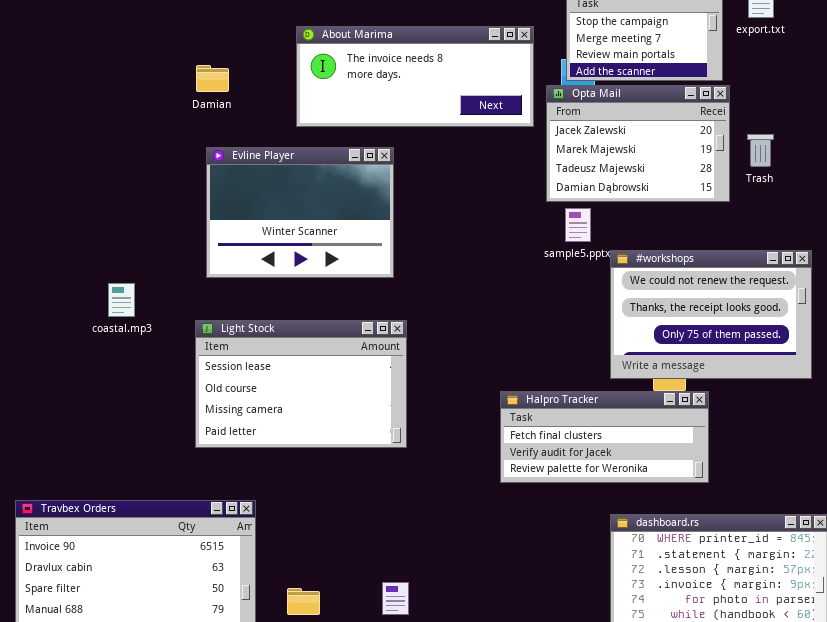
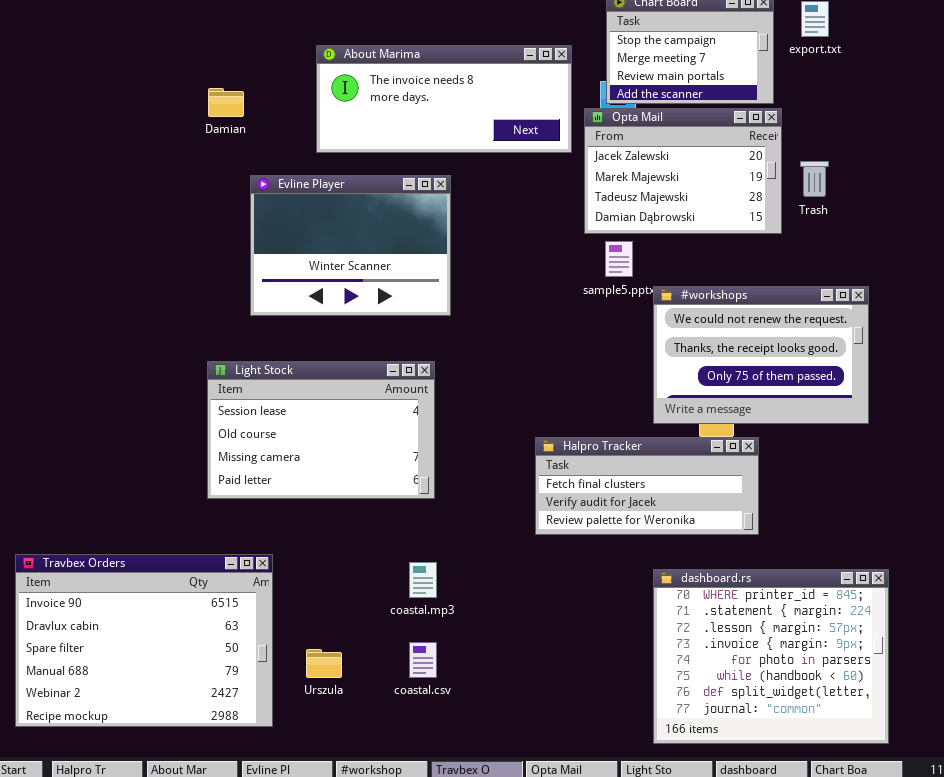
Evline Player: [206,147,394,278] -> [250,175,451,316], moved
coastal.mp3: [108,283,135,317] -> [409,562,437,598], moved

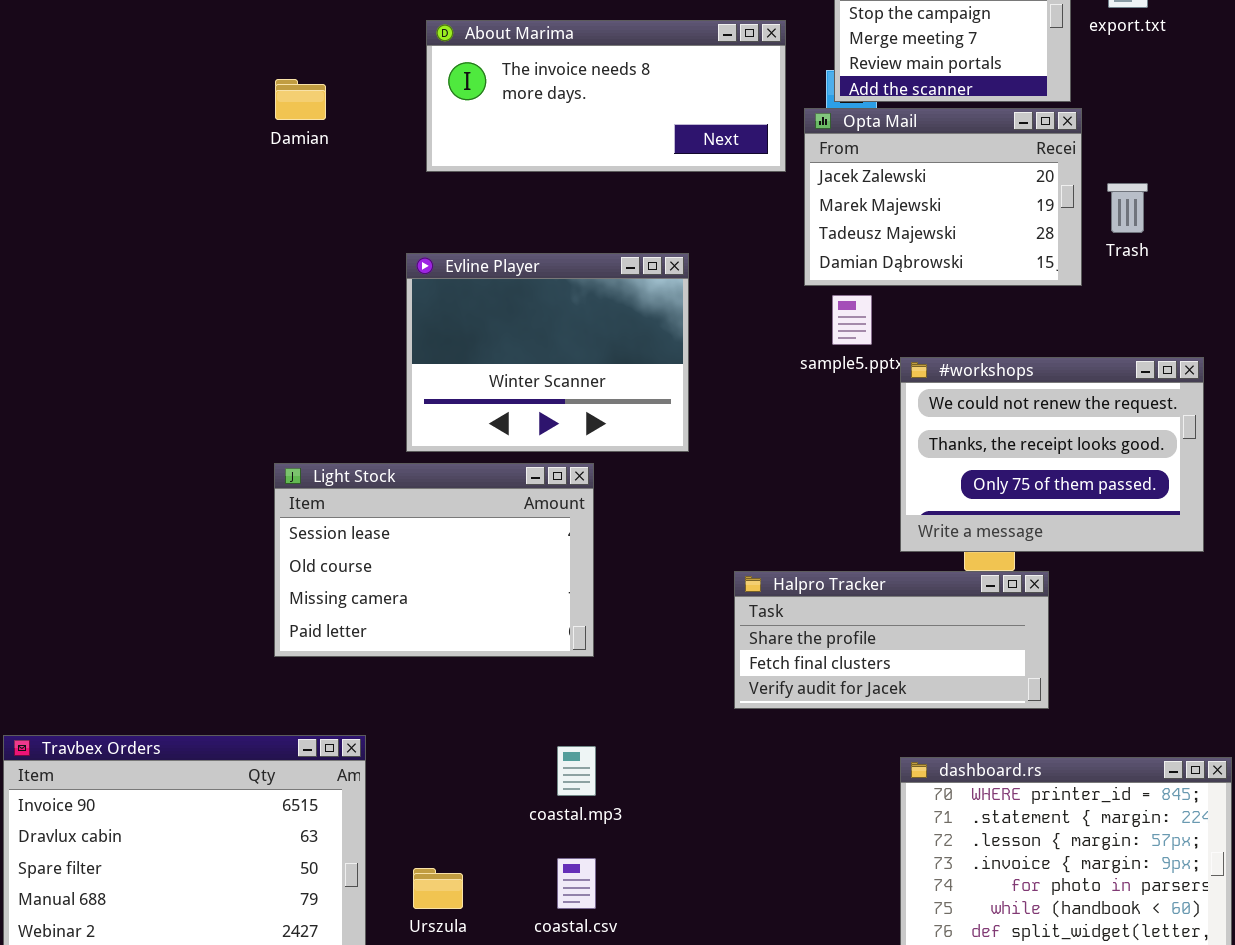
Evline Player: [250,175,451,316] -> [406,253,689,452], moved
Halpro Tracker: [535,437,759,535] -> [734,571,1049,709], scrolled up 1 row

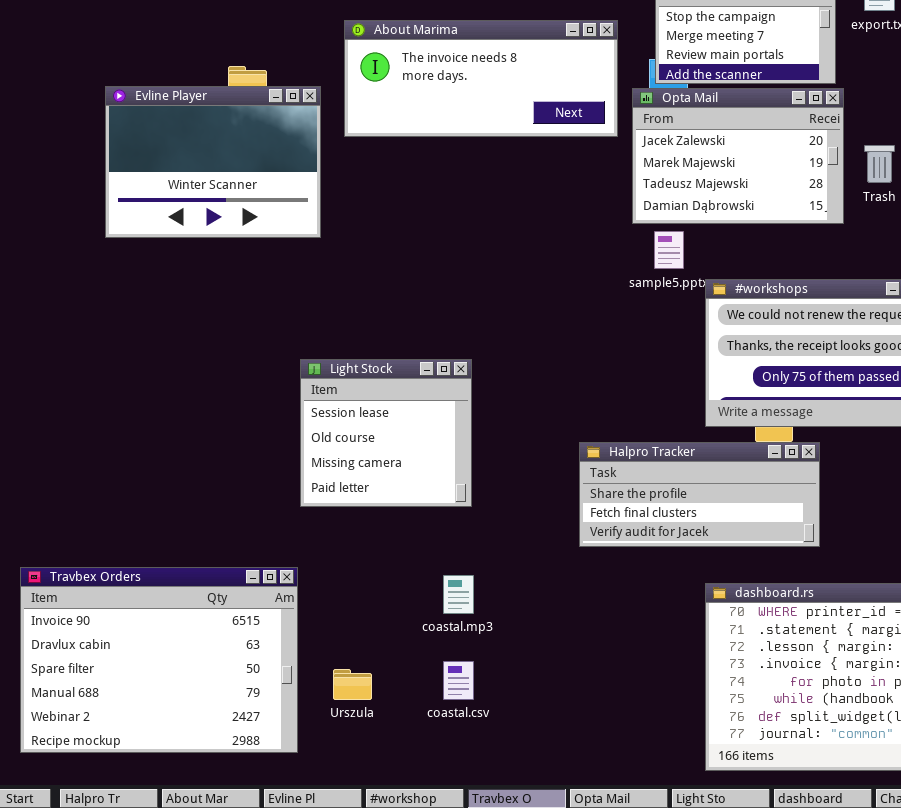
Evline Player: [406,253,689,452] -> [105,86,321,238], moved
Light Stock: [274,463,594,657] -> [300,359,472,507], resized

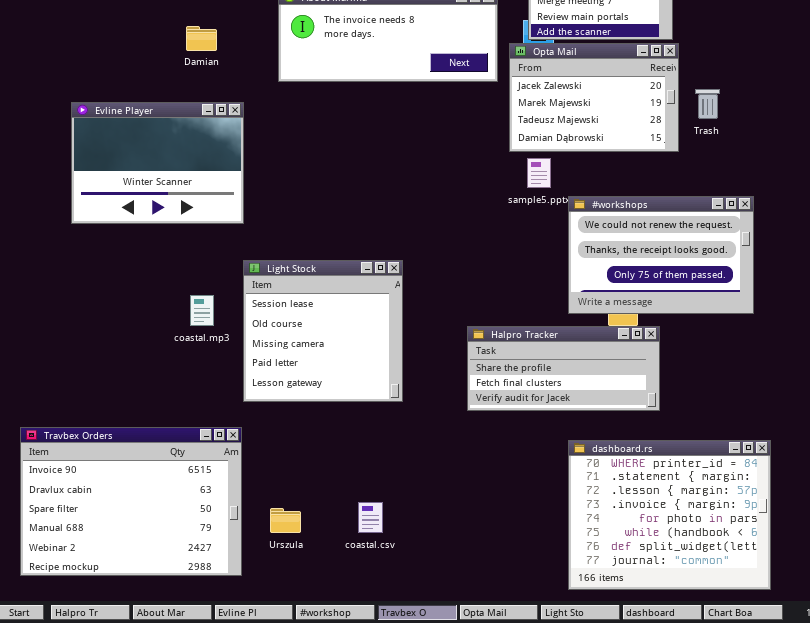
Evline Player: [105,86,321,238] -> [71,102,244,224], moved
Light Stock: [300,359,472,507] -> [243,260,403,402], resized
coastal.mp3: [443,575,474,614] -> [190,295,214,326], moved

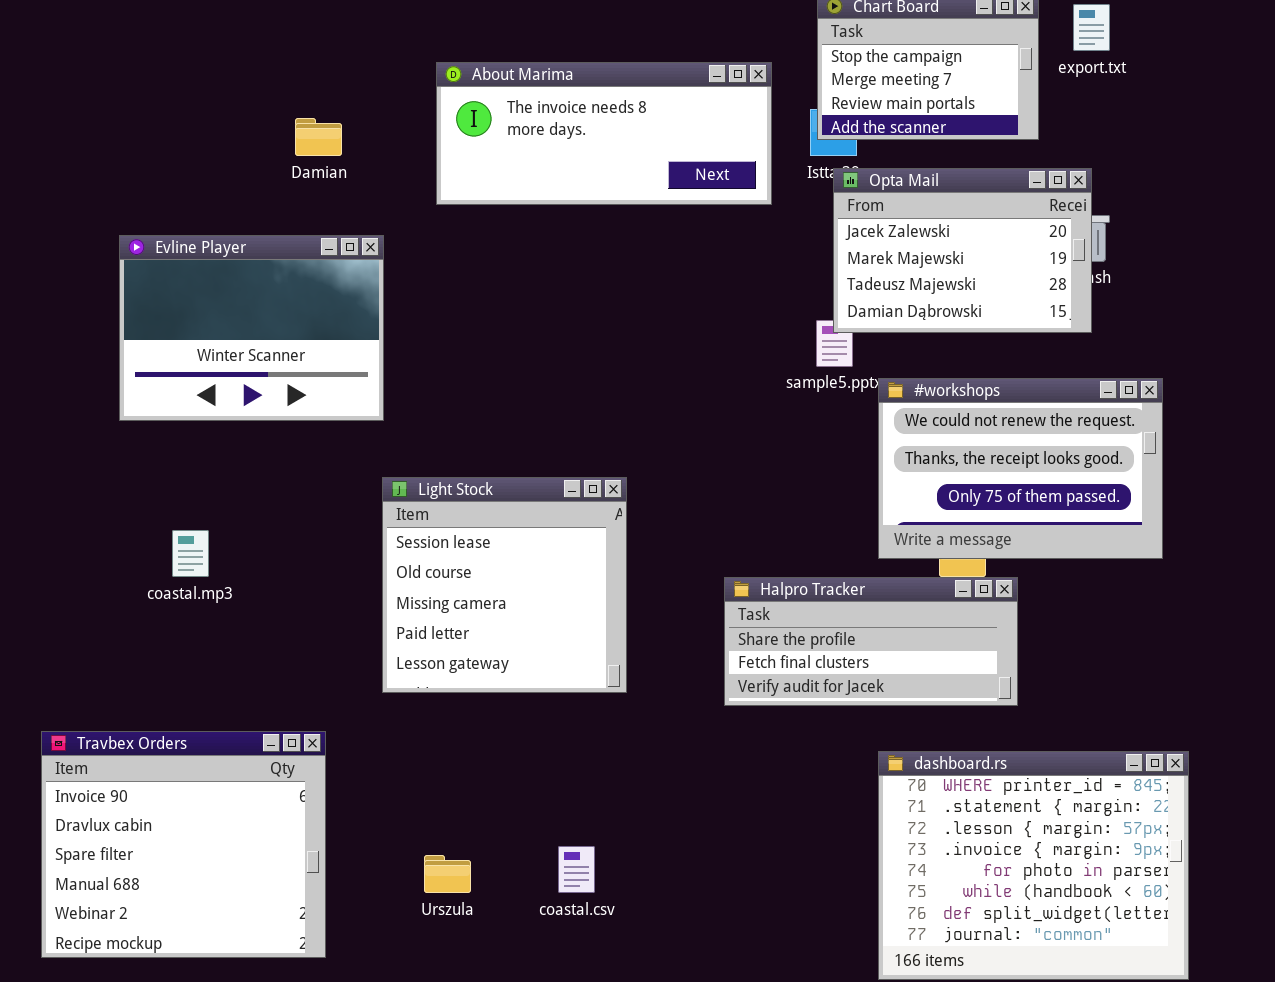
Opta Mail: [509,43,679,152] -> [833,168,1092,333], moved
coastal.mp3: [190,295,214,326] -> [172,530,209,577], moved
Travbex Orders: [20,427,242,576] -> [41,731,326,958], resized

